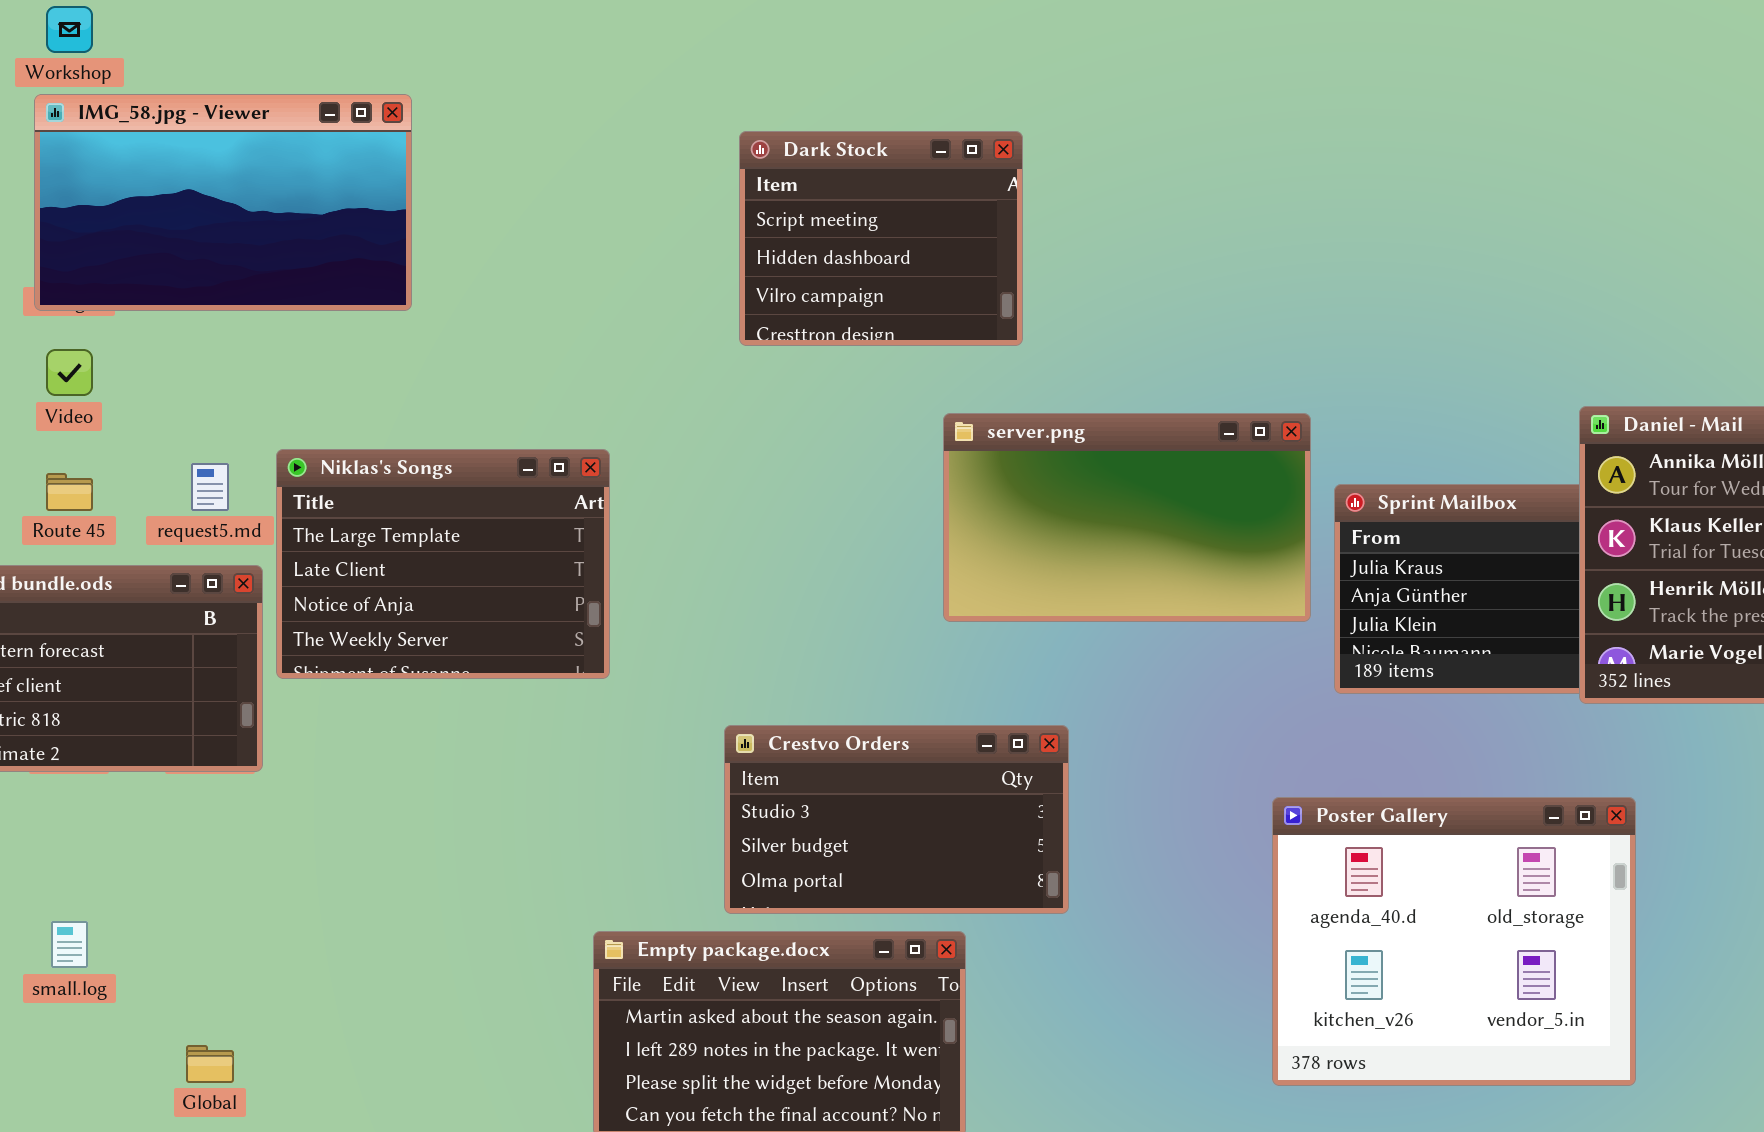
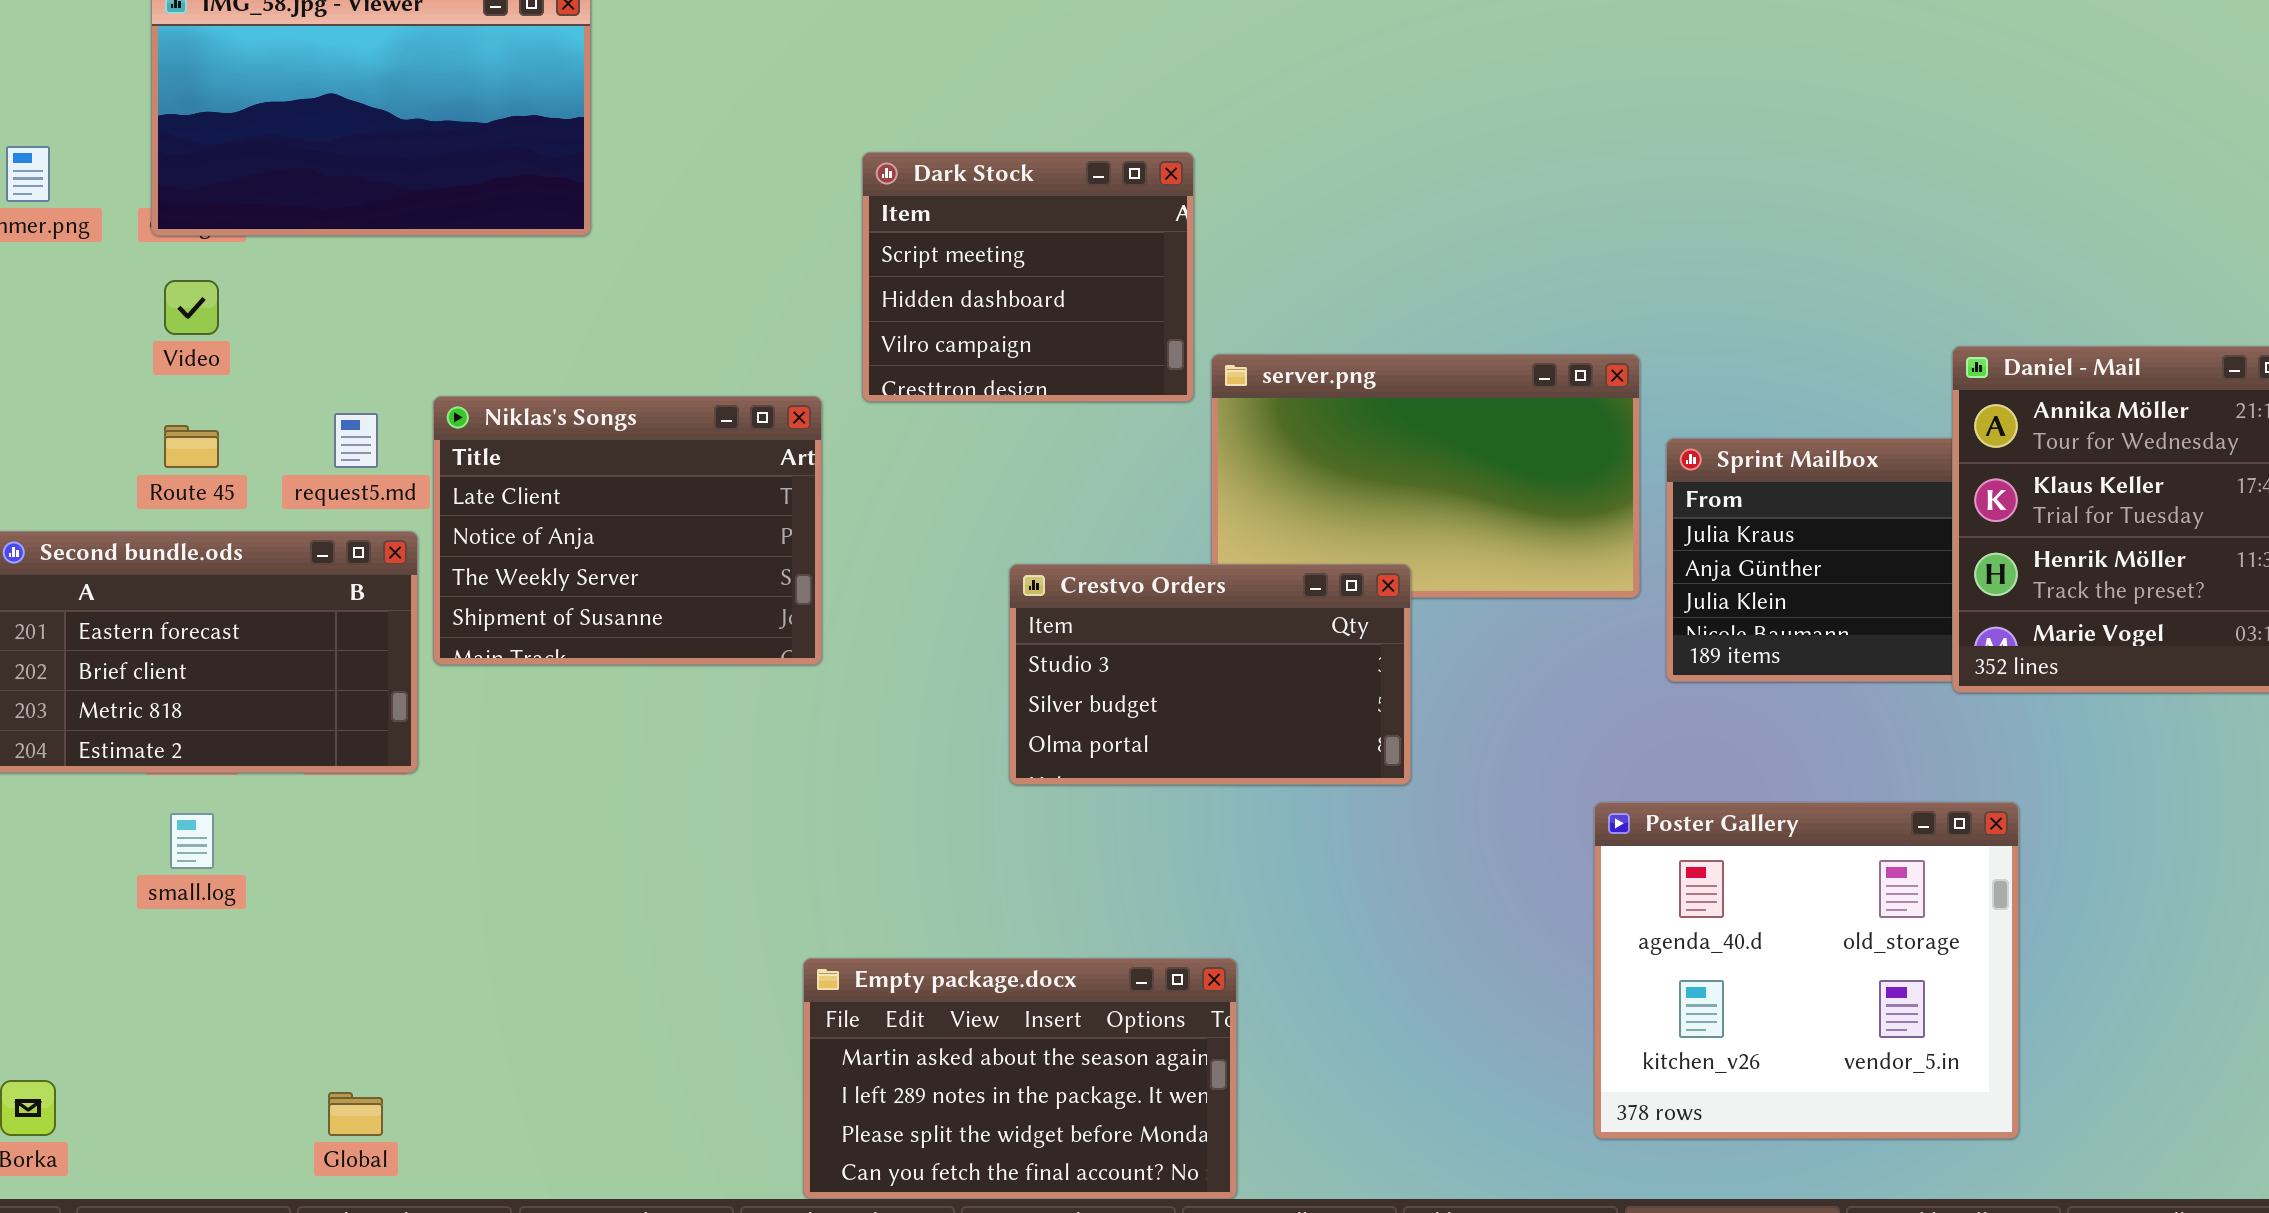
Dark Stock: [739,131,1023,346] -> [862,152,1194,402], moved
Niklas's Songs: [276,449,610,679] -> [433,396,822,665], scrolled down 1 row
Crestvo Orders: [724,725,1069,914] -> [1009,564,1411,785], moved
small.log: [51,921,88,968] -> [170,813,214,869], moved

